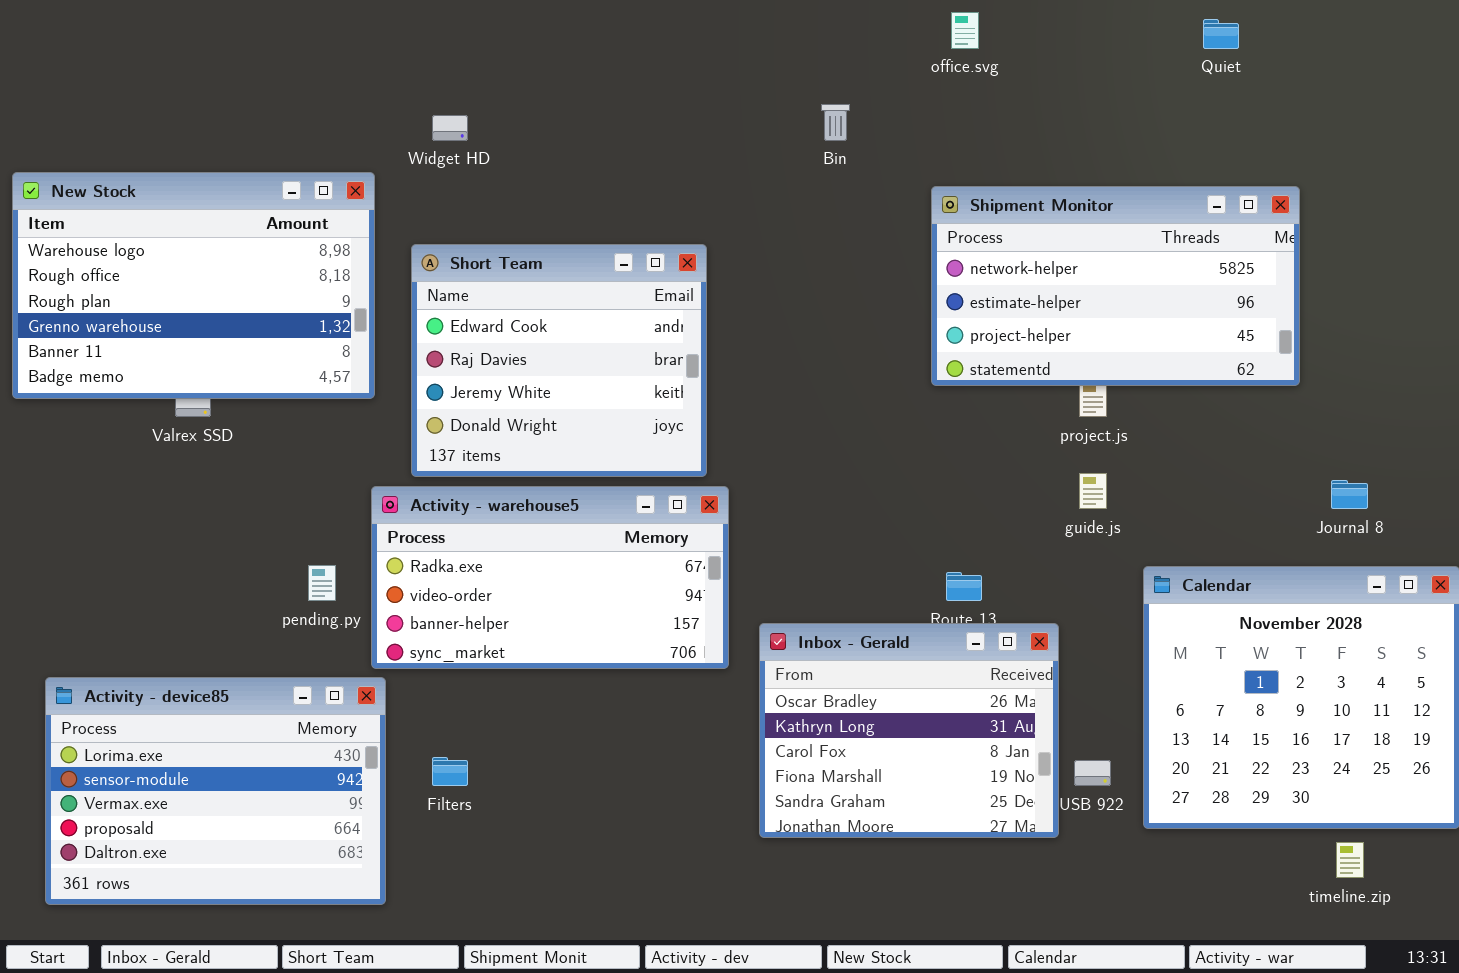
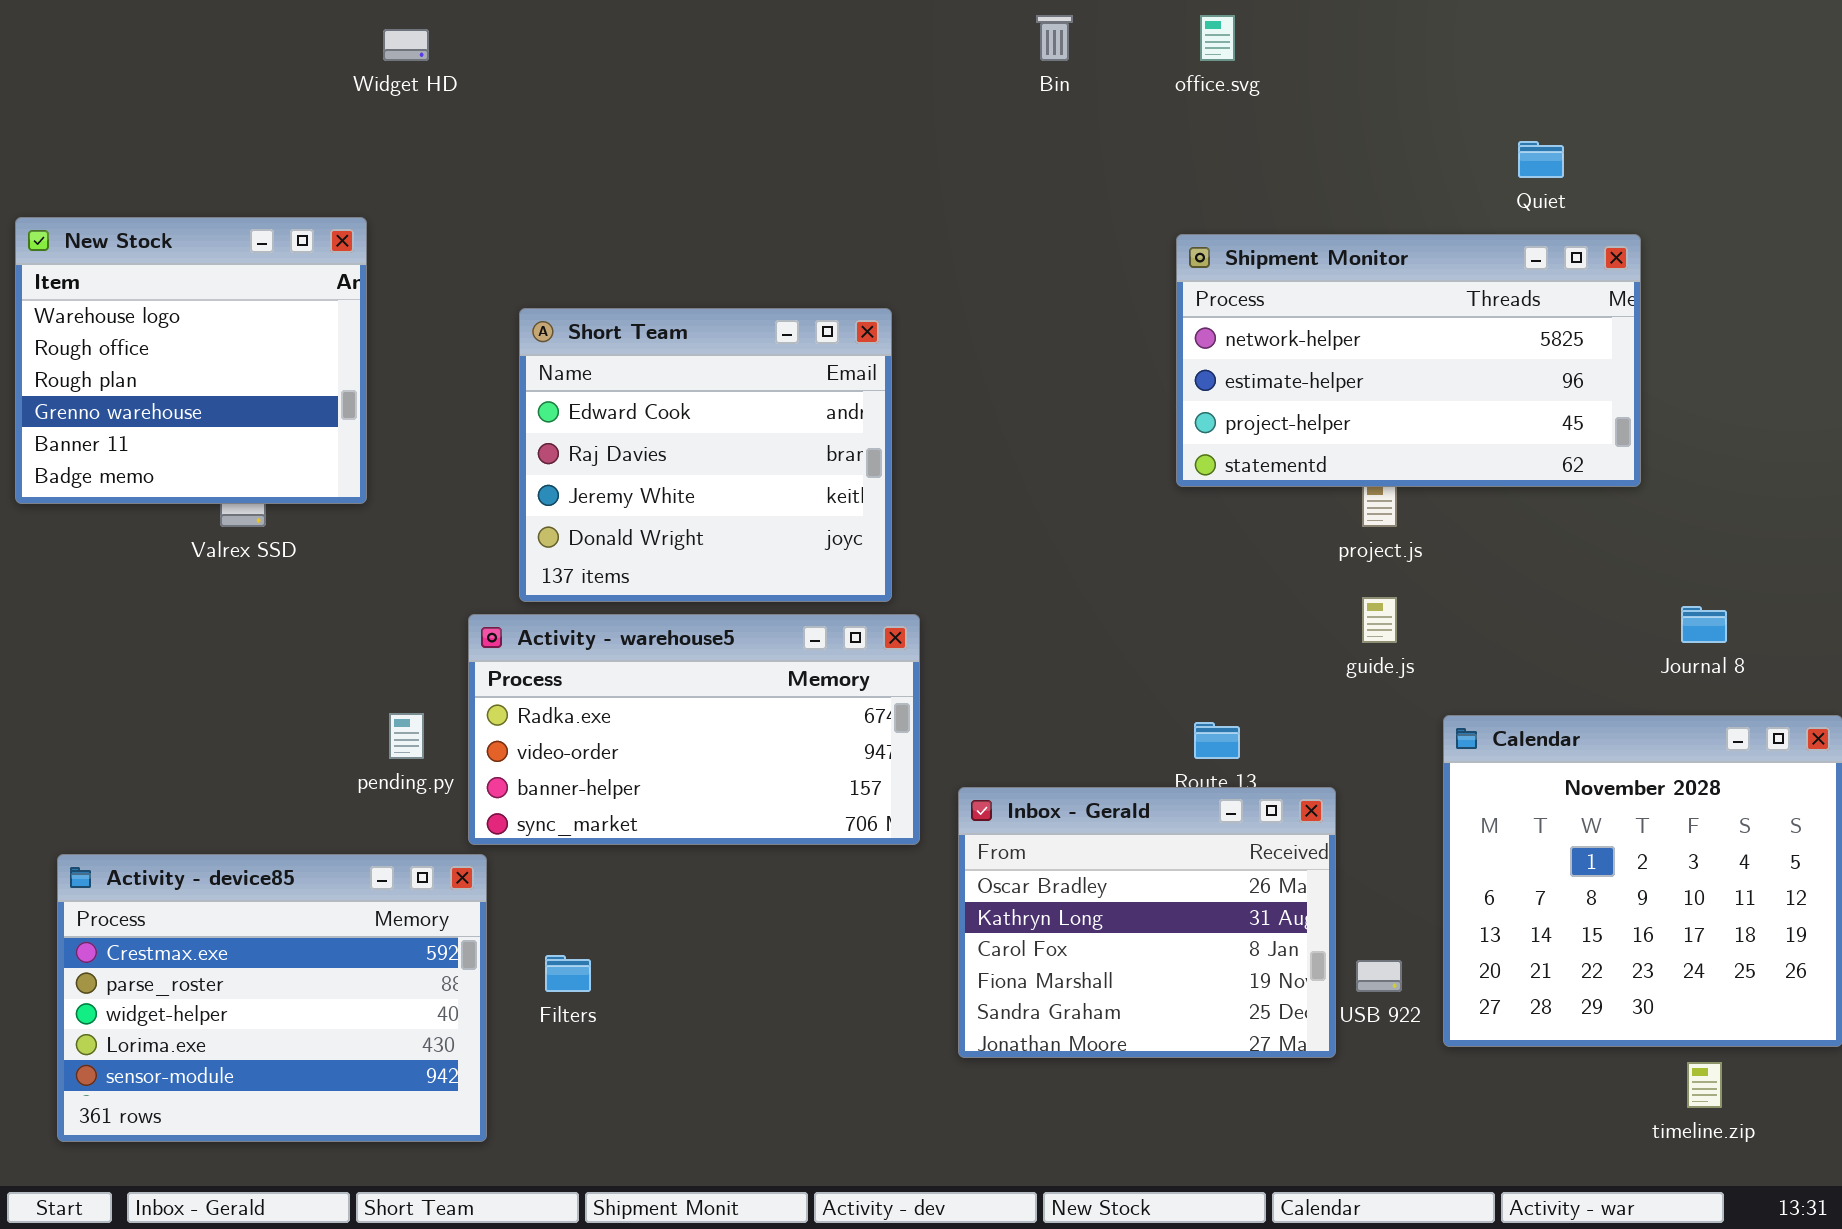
Quiet: [1203,19,1239,49] -> [1518,141,1564,178], moved
Bin: [821,104,850,141] -> [1036,15,1073,61], moved
Widget HD: [432,115,468,141] -> [383,29,429,61], moved
New Stock: [12,172,375,399] -> [15,217,367,504], resized
Activity - device85: [45,677,386,905] -> [57,854,487,1142], scrolled up 3 rows

